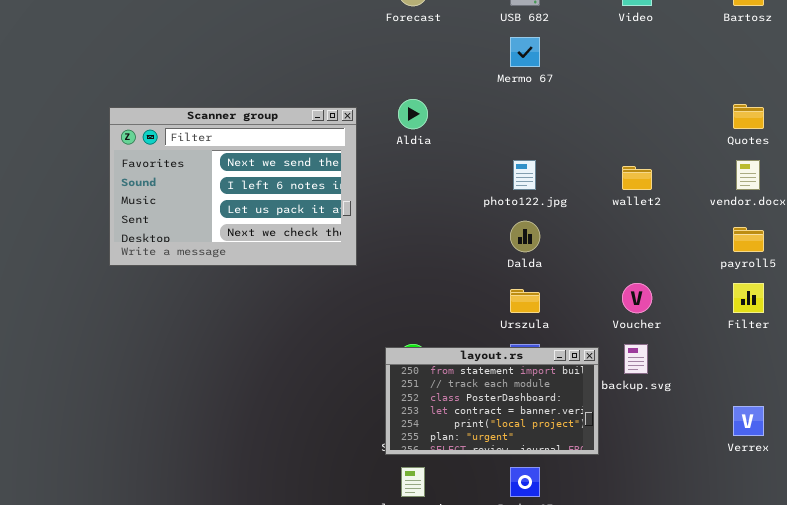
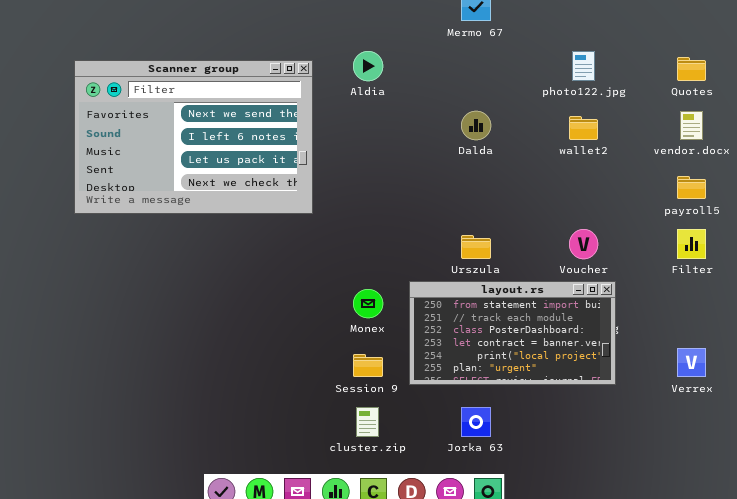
photo122.jpg: [513,160,536,190] -> [572,51,595,81], moved
Dalda: [510,221,540,252] -> [461,111,491,140], moved
layout.rs: [385,347,599,455] -> [409,281,616,385], moved

